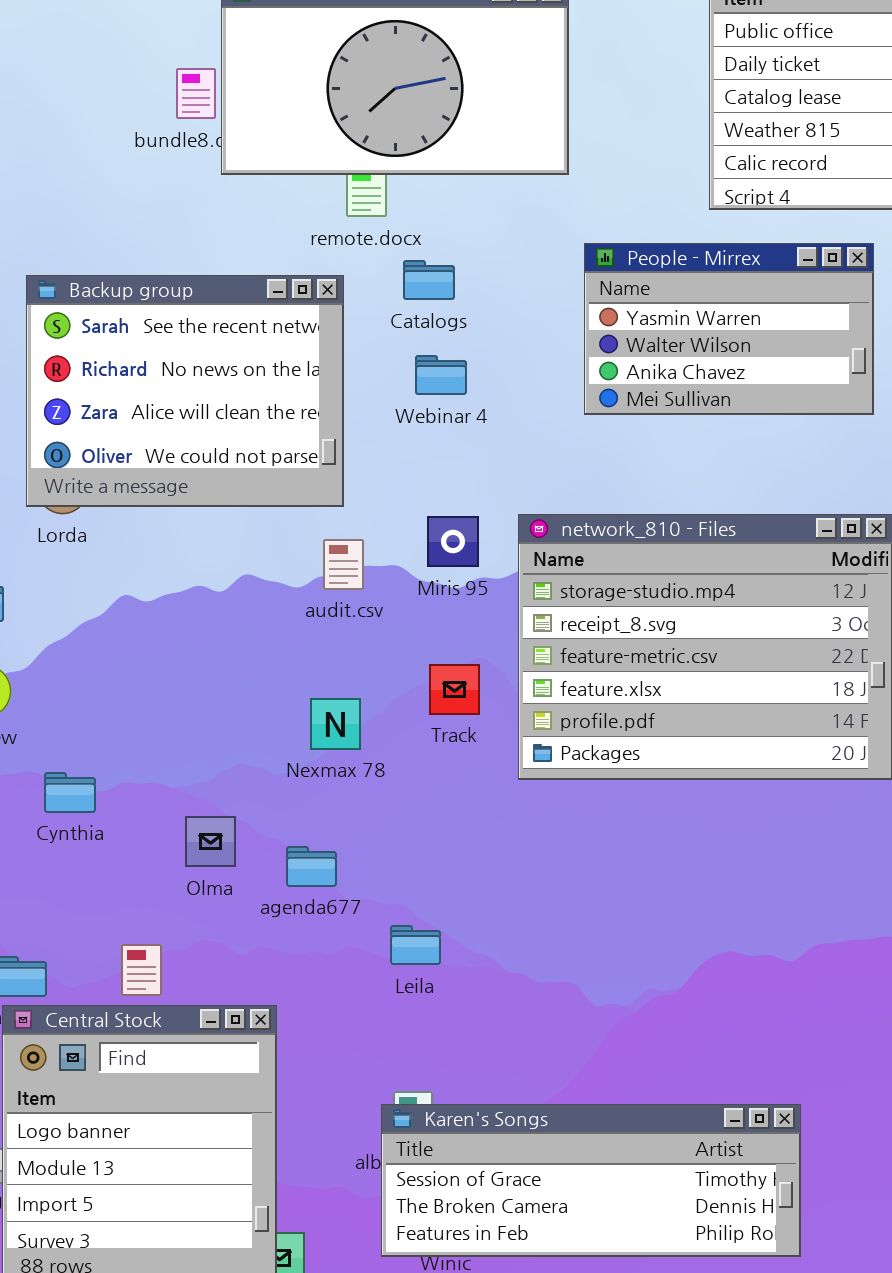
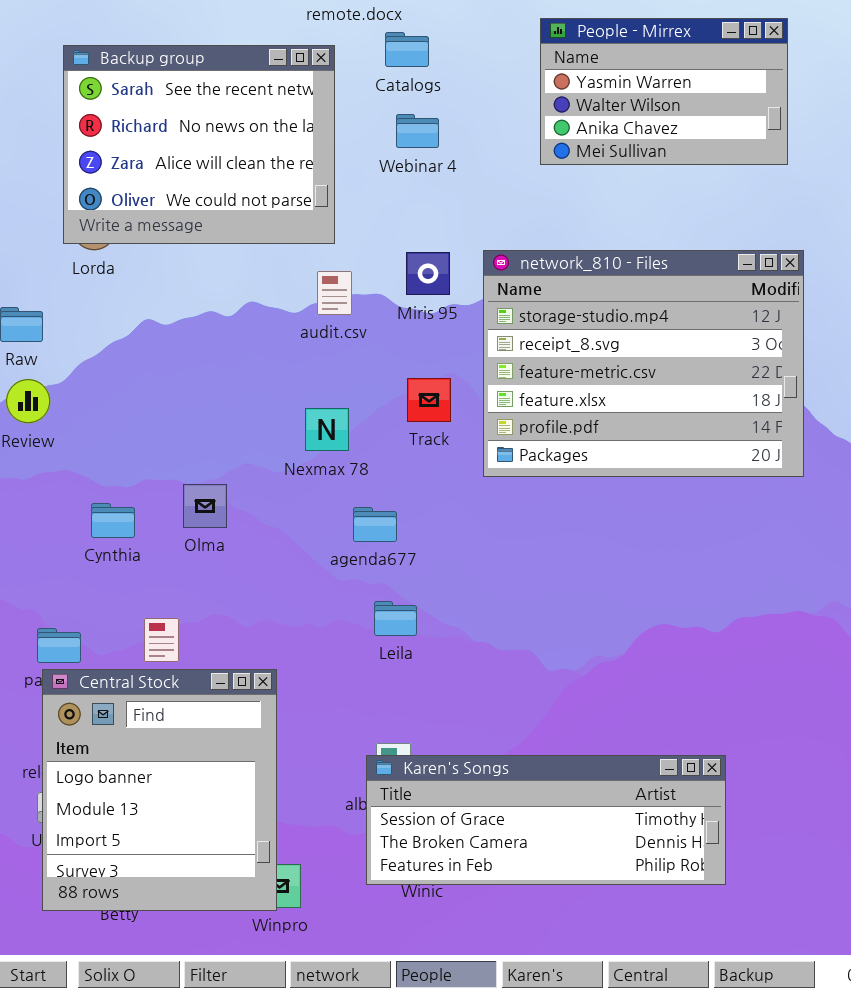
Cynthia: [44,772,96,813] -> [91,503,135,538], moved
Olma: [185,816,236,867] -> [183,484,227,528], moved
agenda677: [286,846,337,887] -> [353,507,397,542], moved

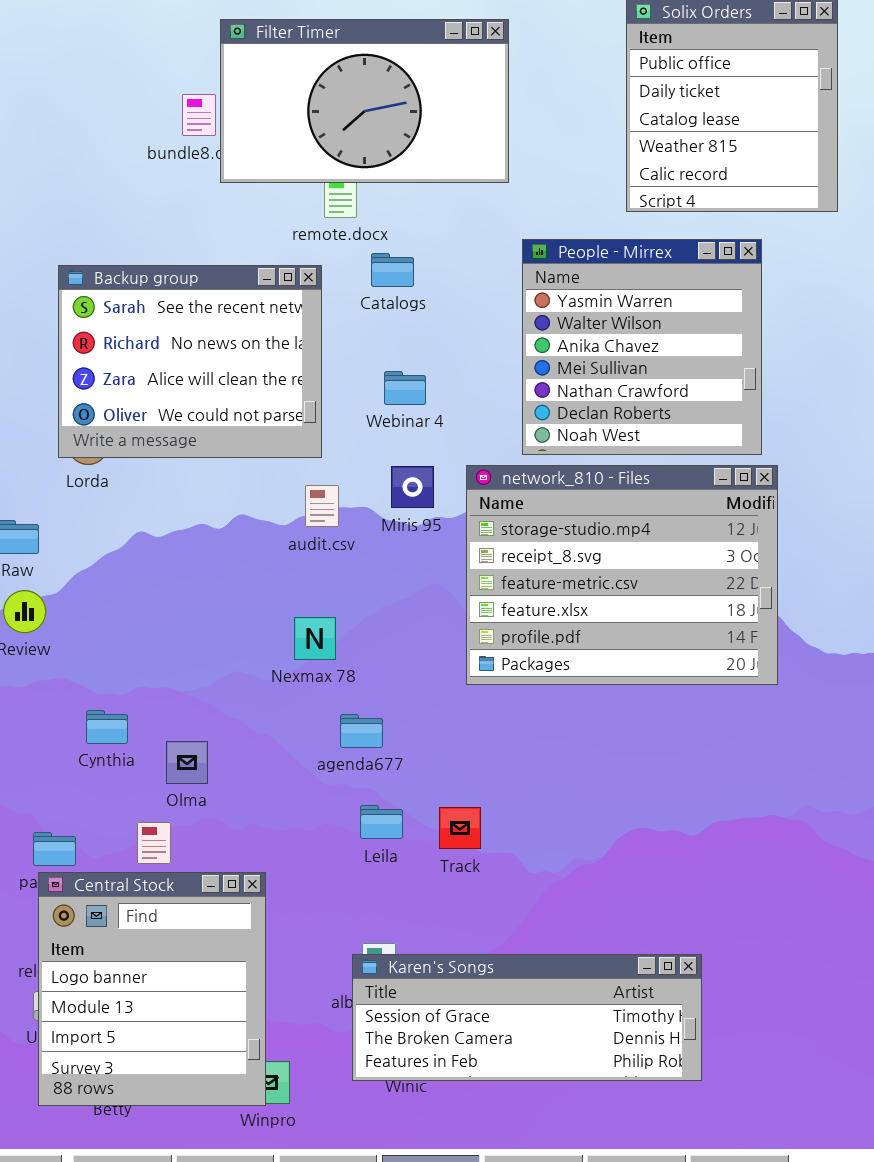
People - Mirrex: [540,18,788,165] -> [522,239,762,455], resized
Webinar 4: [396,114,439,148] -> [384,371,426,405], moved
Track: [407,378,451,422] -> [439,807,481,849], moved
Olma: [183,484,227,528] -> [166,741,208,784], moved

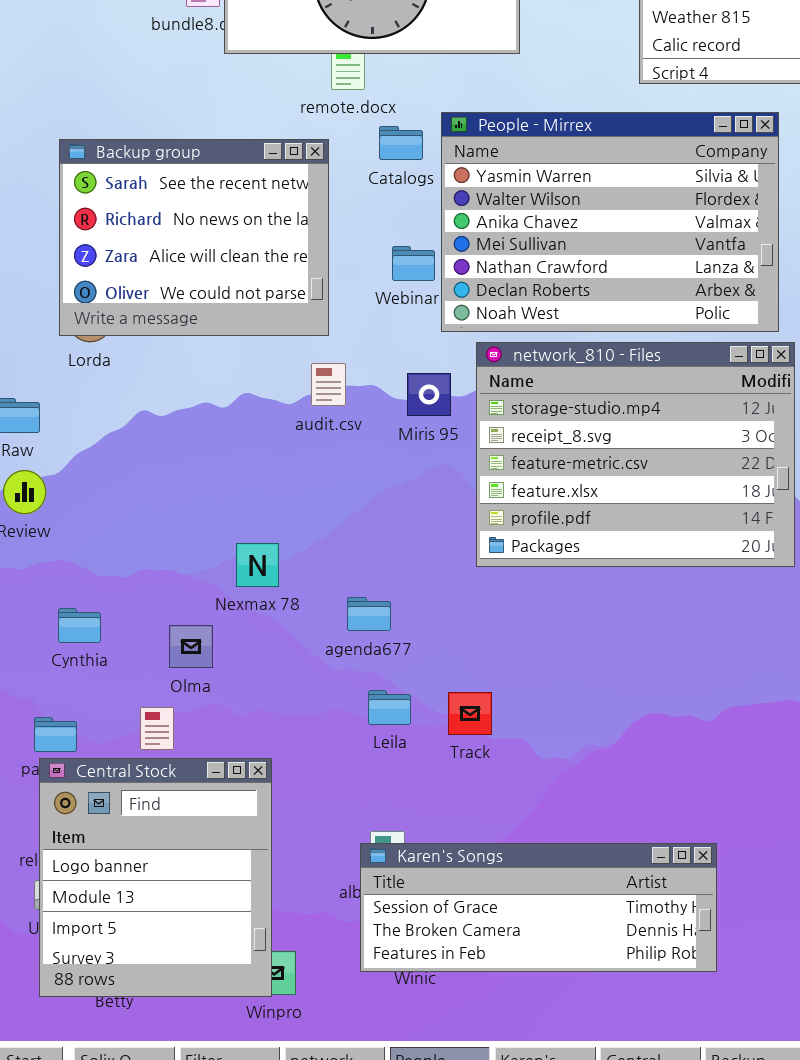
People - Mirrex: [522,239,762,455] -> [441,112,779,332], resized
Miris 95: [391,466,434,508] -> [407,373,451,416], moved
Nexmax 78: [294,617,336,660] -> [236,543,279,587], moved
Cynthia: [86,710,128,744] -> [58,608,101,643], moved

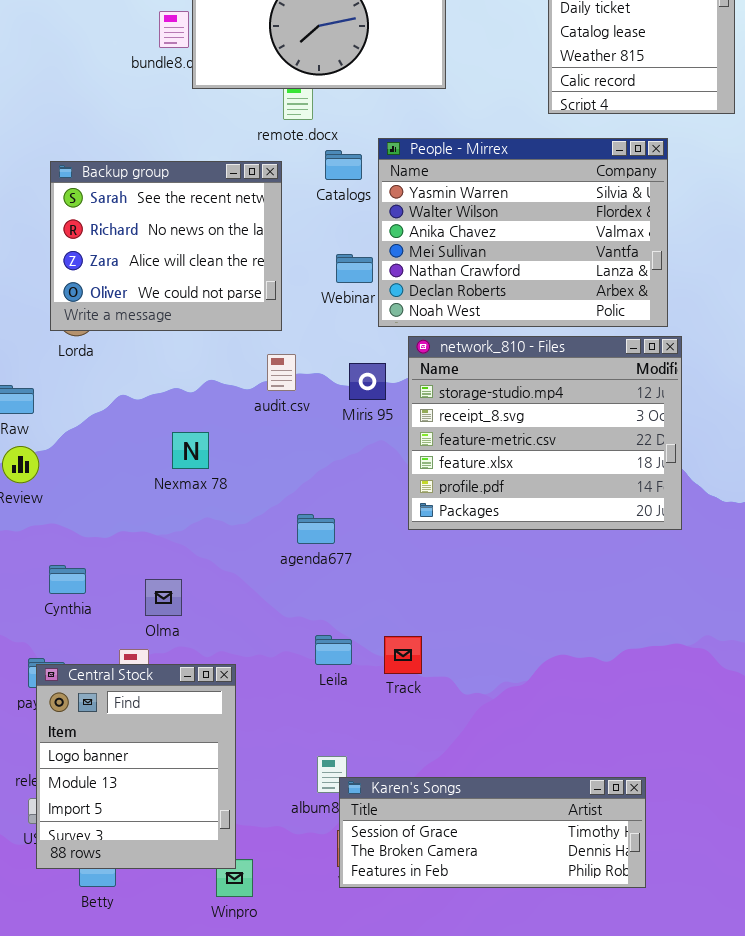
Nexmax 78: [236,543,279,587] -> [172,432,209,469], moved
agenda677: [347,597,391,631] -> [297,514,335,544], moved
Central Stock: [39,758,272,997] -> [36,664,236,869], moved
Karen's Songs: [360,843,717,972] -> [339,777,646,888], moved

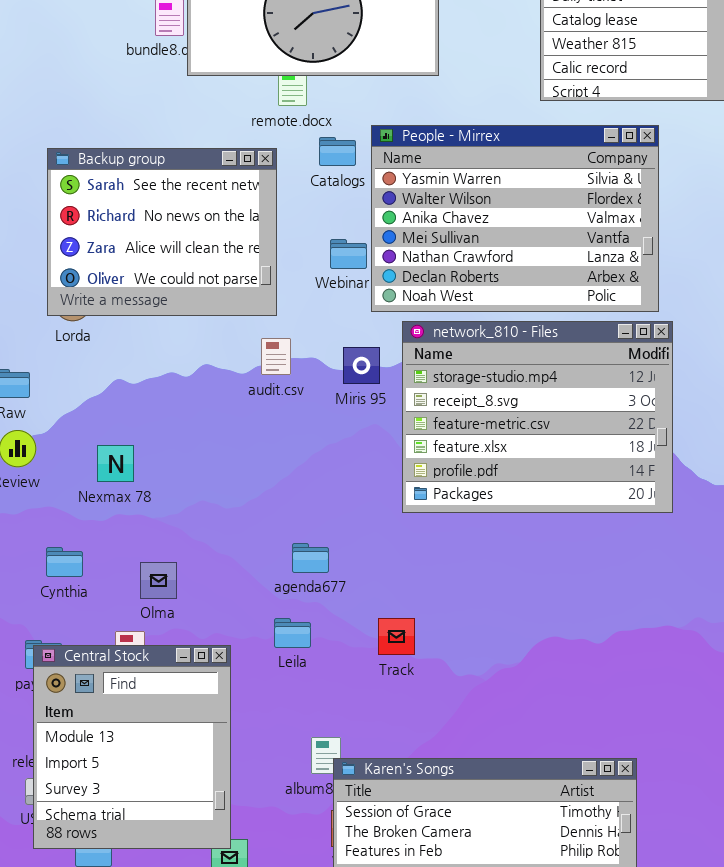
Nexmax 78: [172,432,209,469] -> [97,445,134,482], moved
agenda677: [297,514,335,544] -> [292,543,329,573], moved
Leila: [315,635,352,665] -> [274,618,311,648], moved
Central Stock: [36,664,236,869] -> [33,645,231,849], scrolled down 1 row

